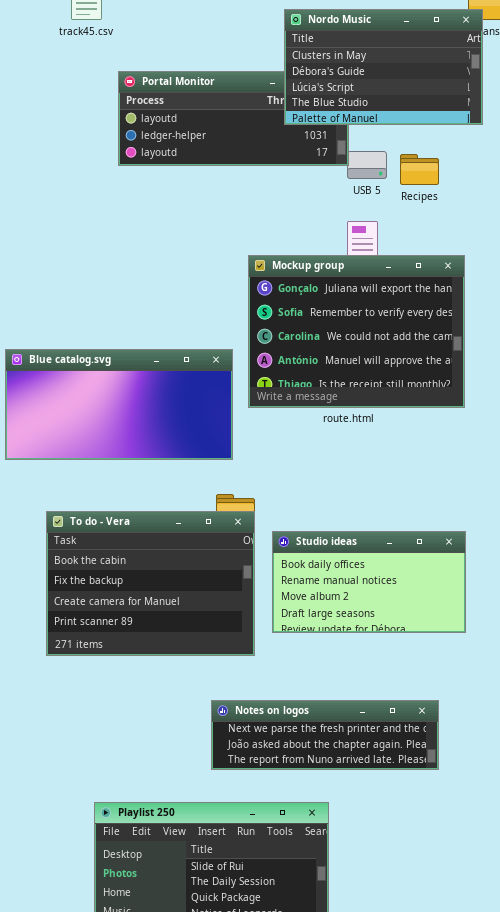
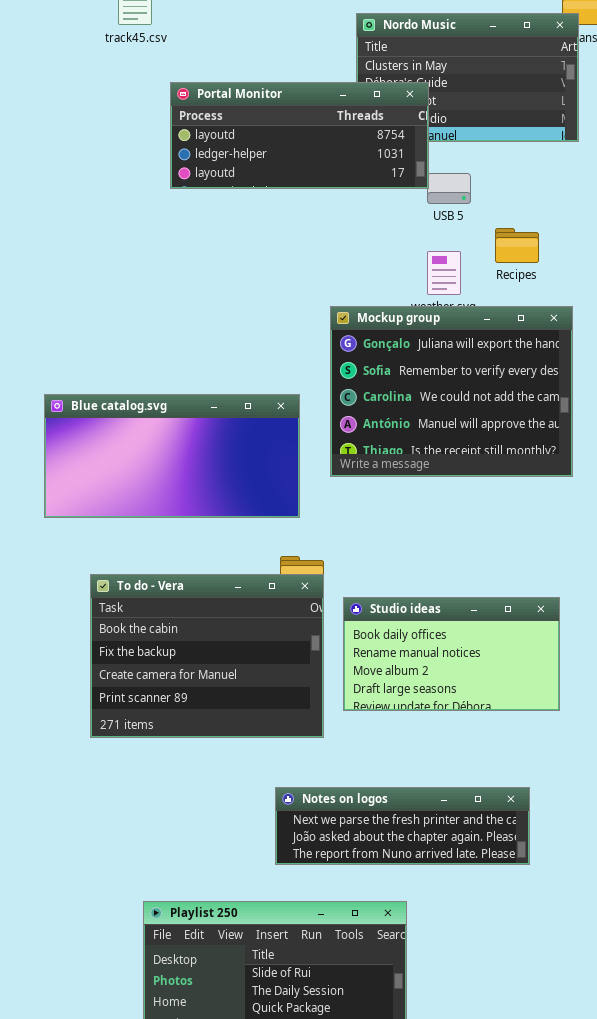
Portal Monitor: [118,71,349,166] -> [170,82,429,189], raised
Recipes: [400,154,439,185] -> [495,228,539,263], moved
Mockup group: [248,255,465,408] -> [330,306,573,477], moved

